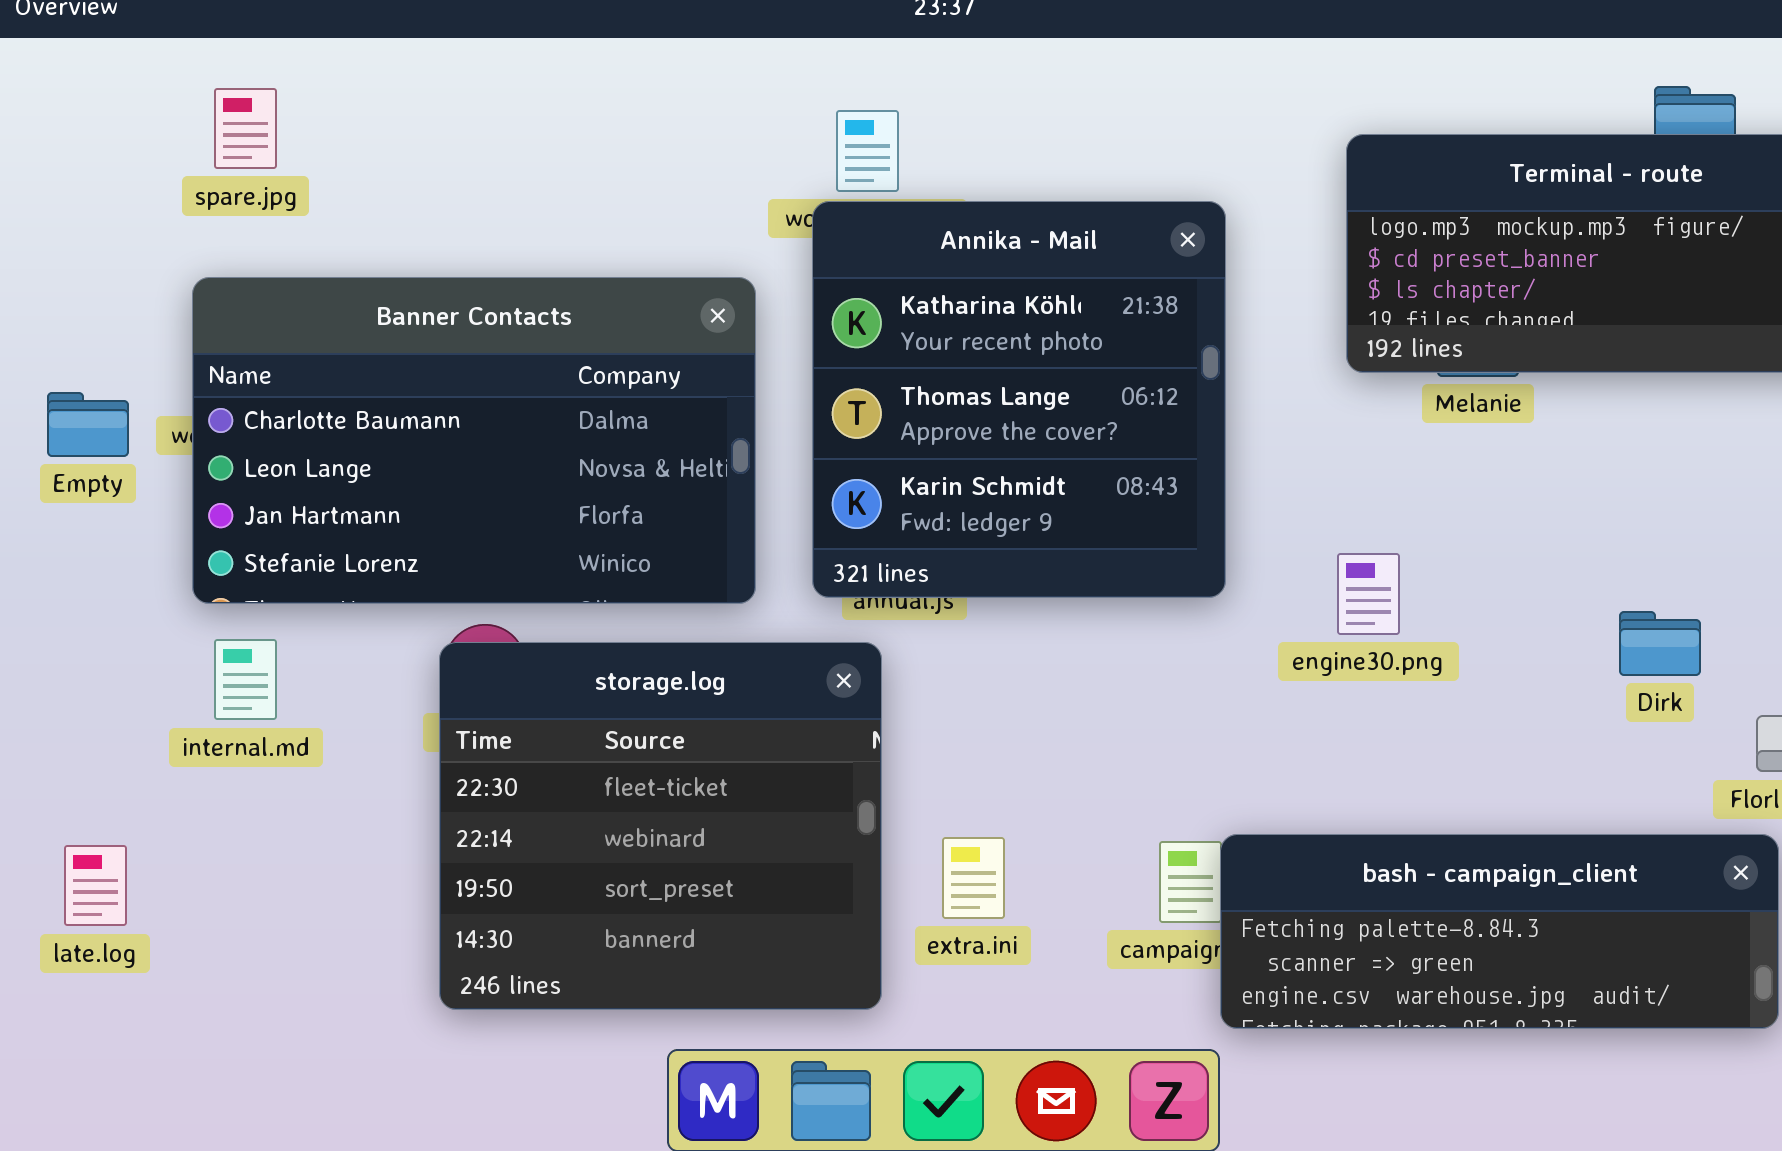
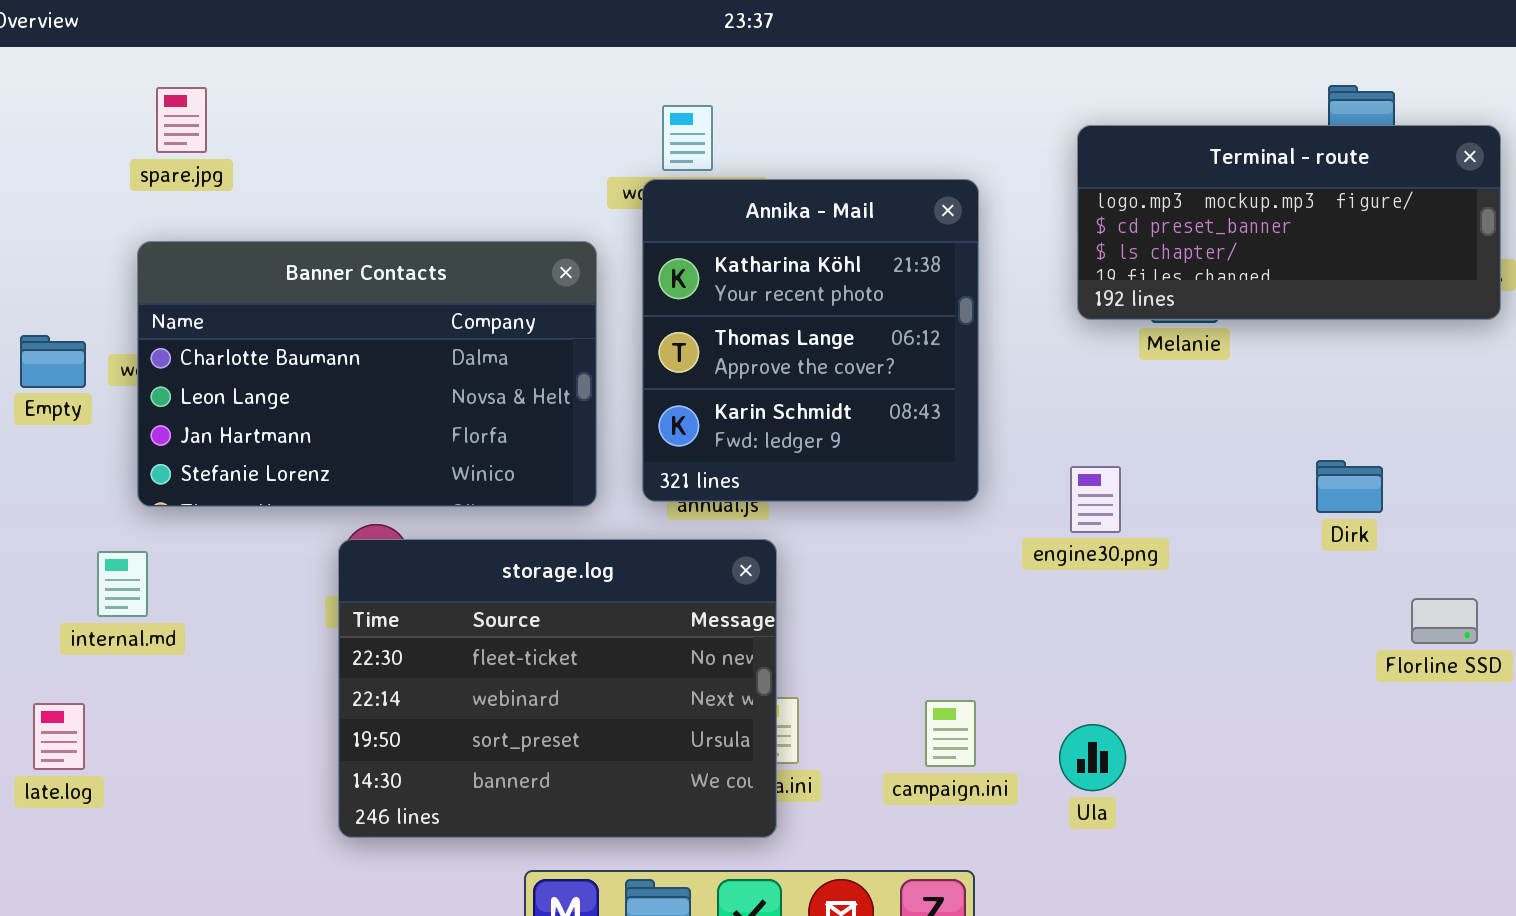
Dirk: [1619,611,1701,676] -> [1316,460,1383,513], moved
internal.md: [214,639,277,720] -> [97,551,148,617], moved
storage.log: [439,642,882,1010] -> [338,539,777,838], resized
bash - campaign_client: [1220,834,1779,1029] -> none, closed

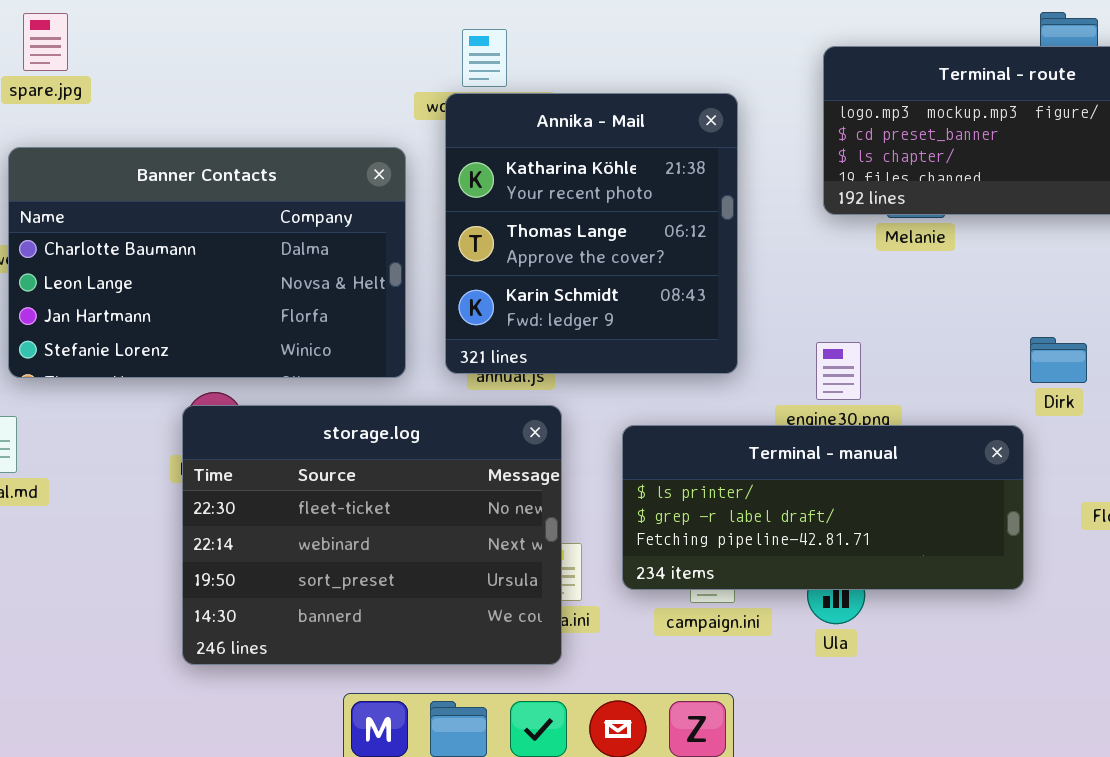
Terminal - manual: none -> [622,425,1024,590], opened

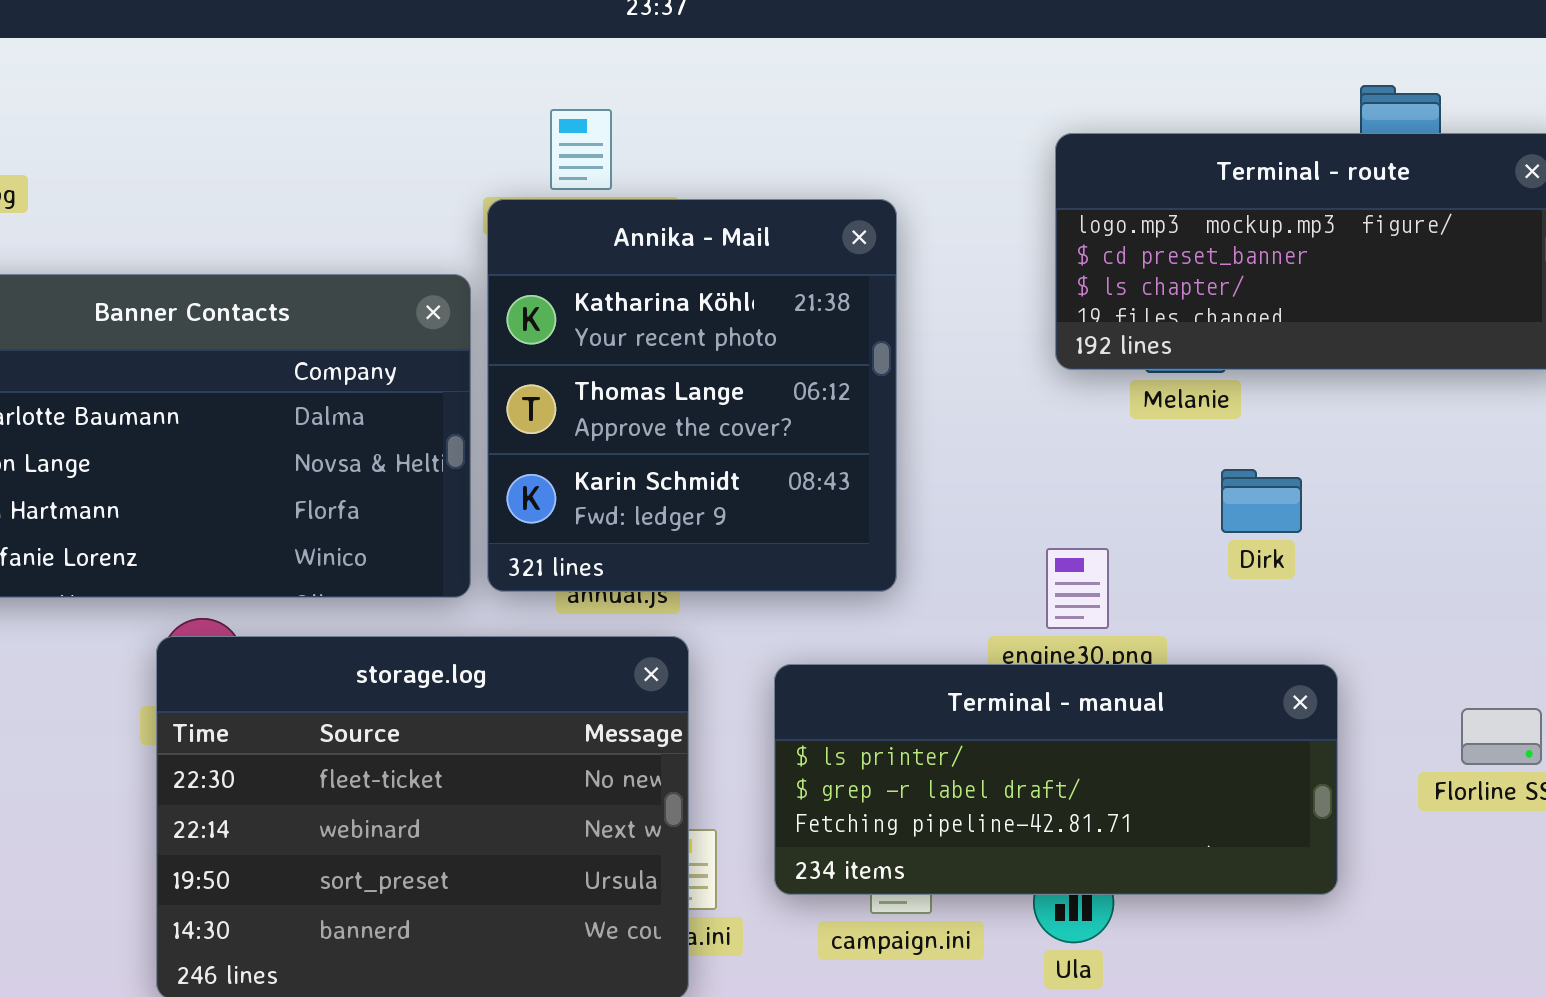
Annika - Mail: [445,93,738,374] -> [487,199,897,592], moved
Dirk: [1030,337,1087,383] -> [1221,469,1302,533], moved

